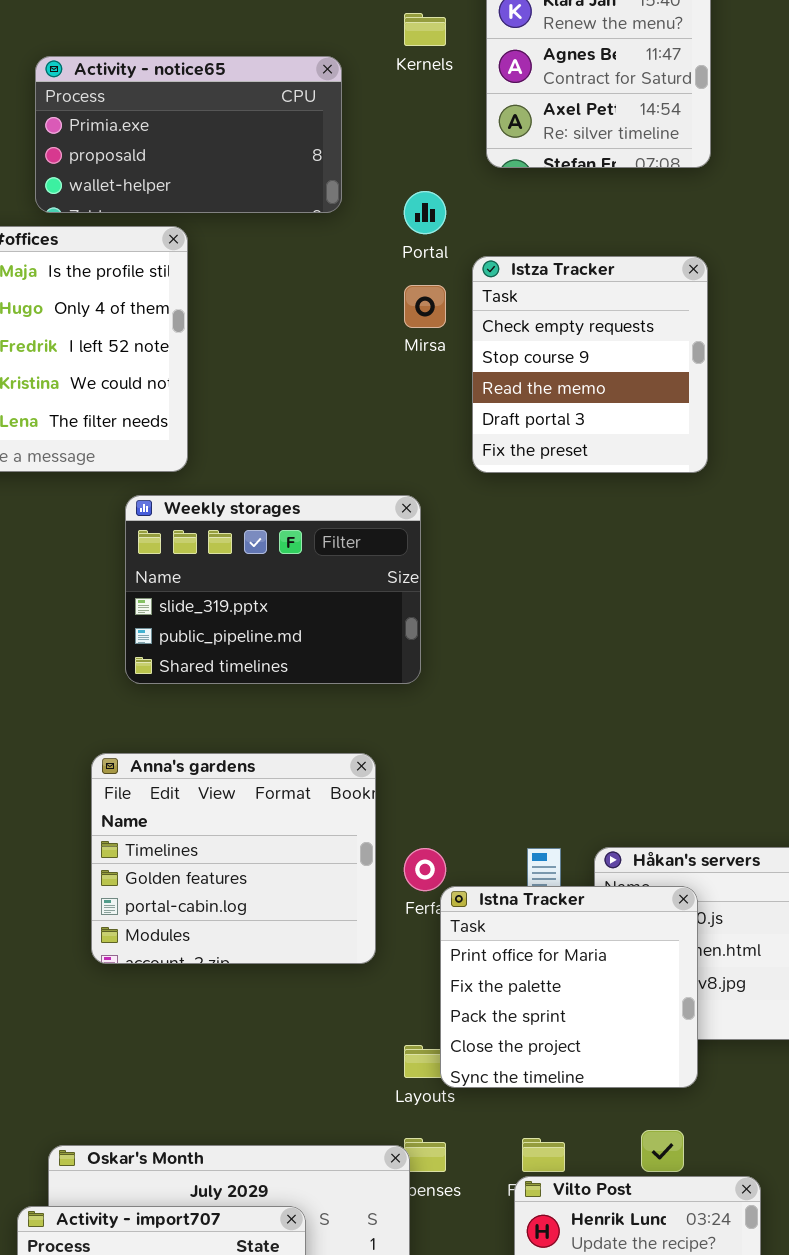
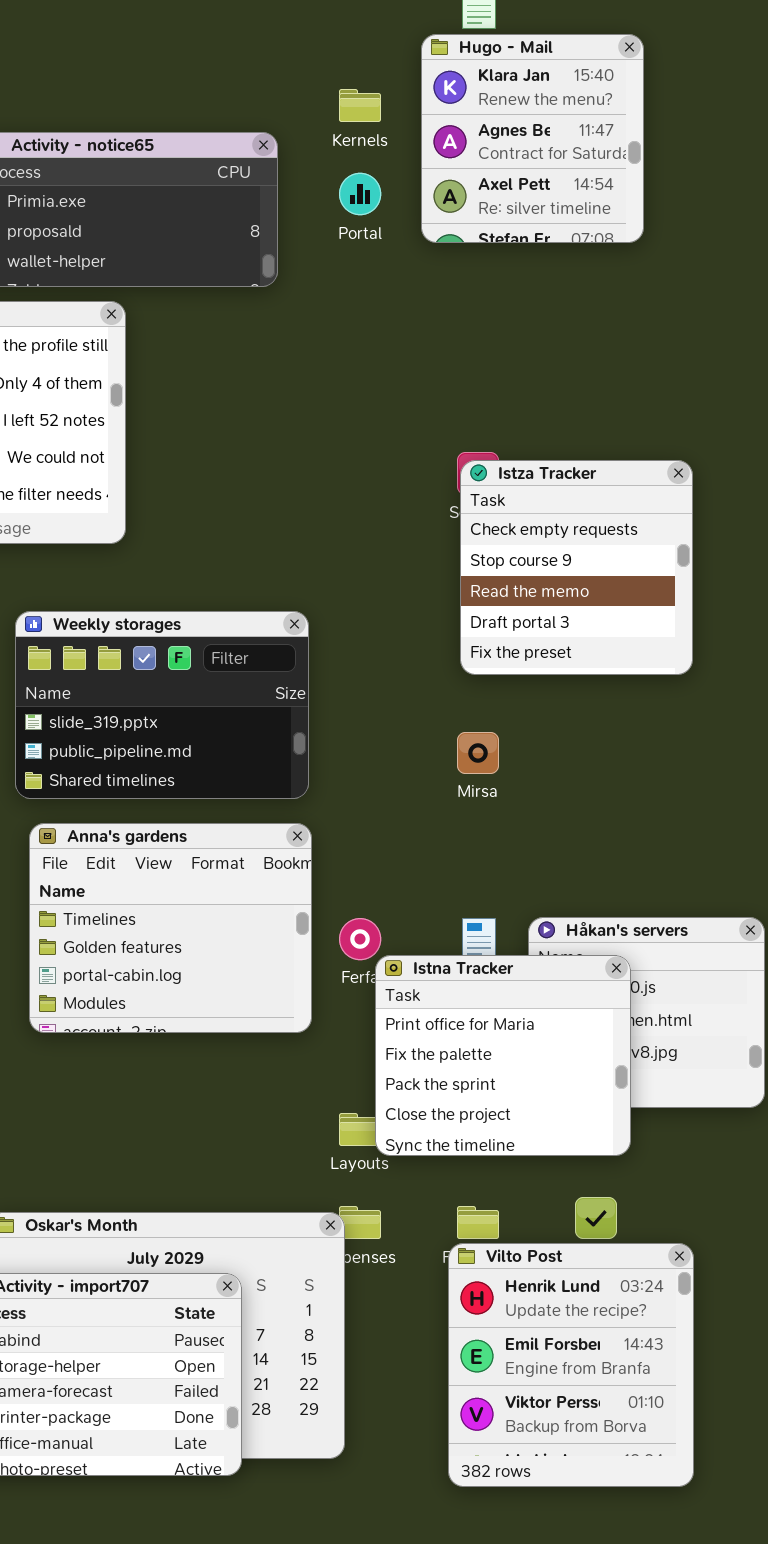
Portal: [404,191,446,234] -> [339,173,381,215], moved
Istza Tracker: [472,256,708,473] -> [460,460,693,675], moved
Mirsa: [404,285,446,328] -> [457,732,499,774], moved
Weekly storages: [125,495,421,684] -> [15,611,309,799], moved

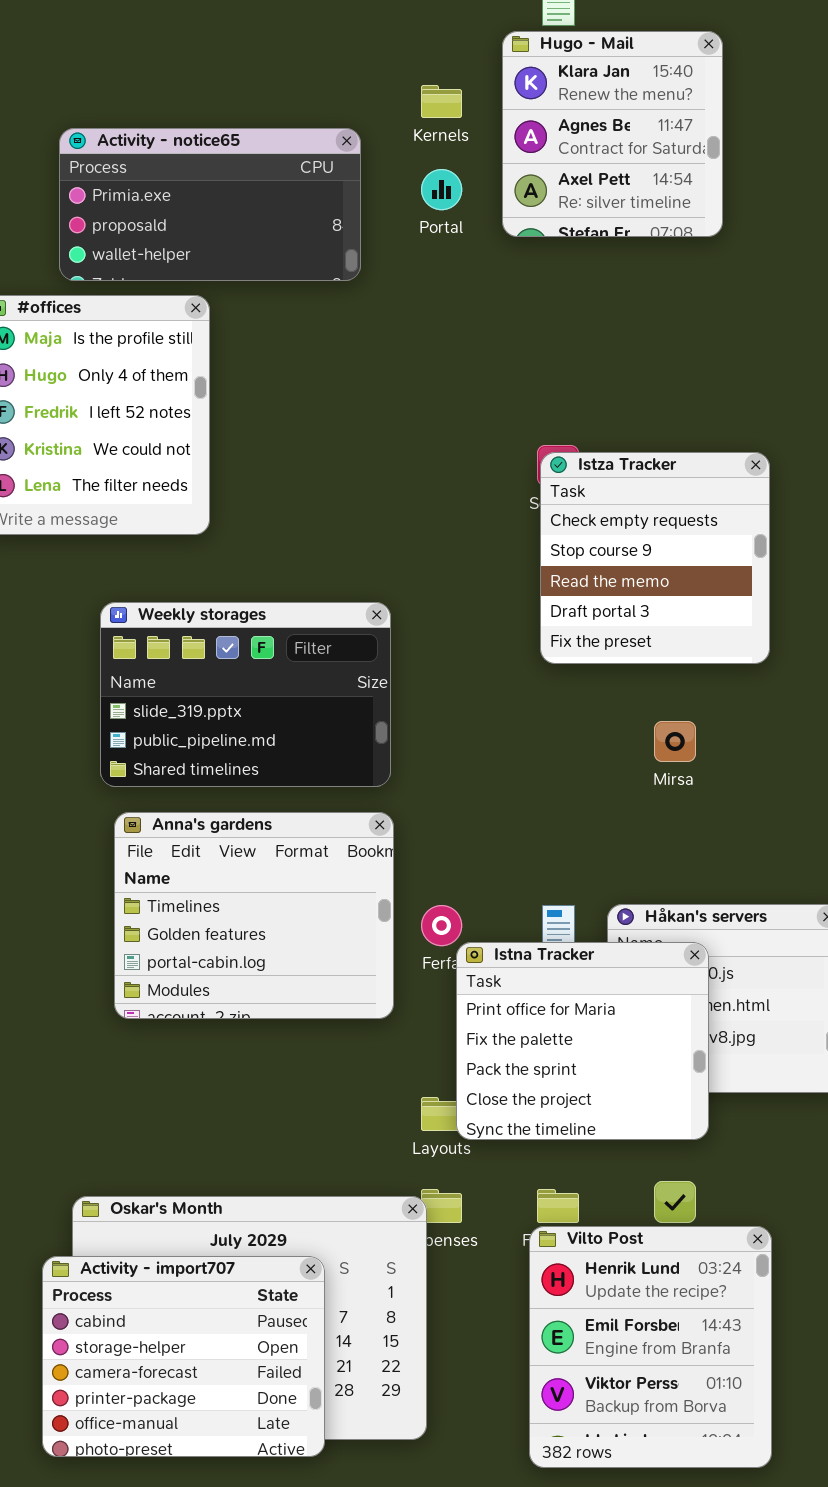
Mirsa: [457,732,499,774] -> [654,721,696,762], moved

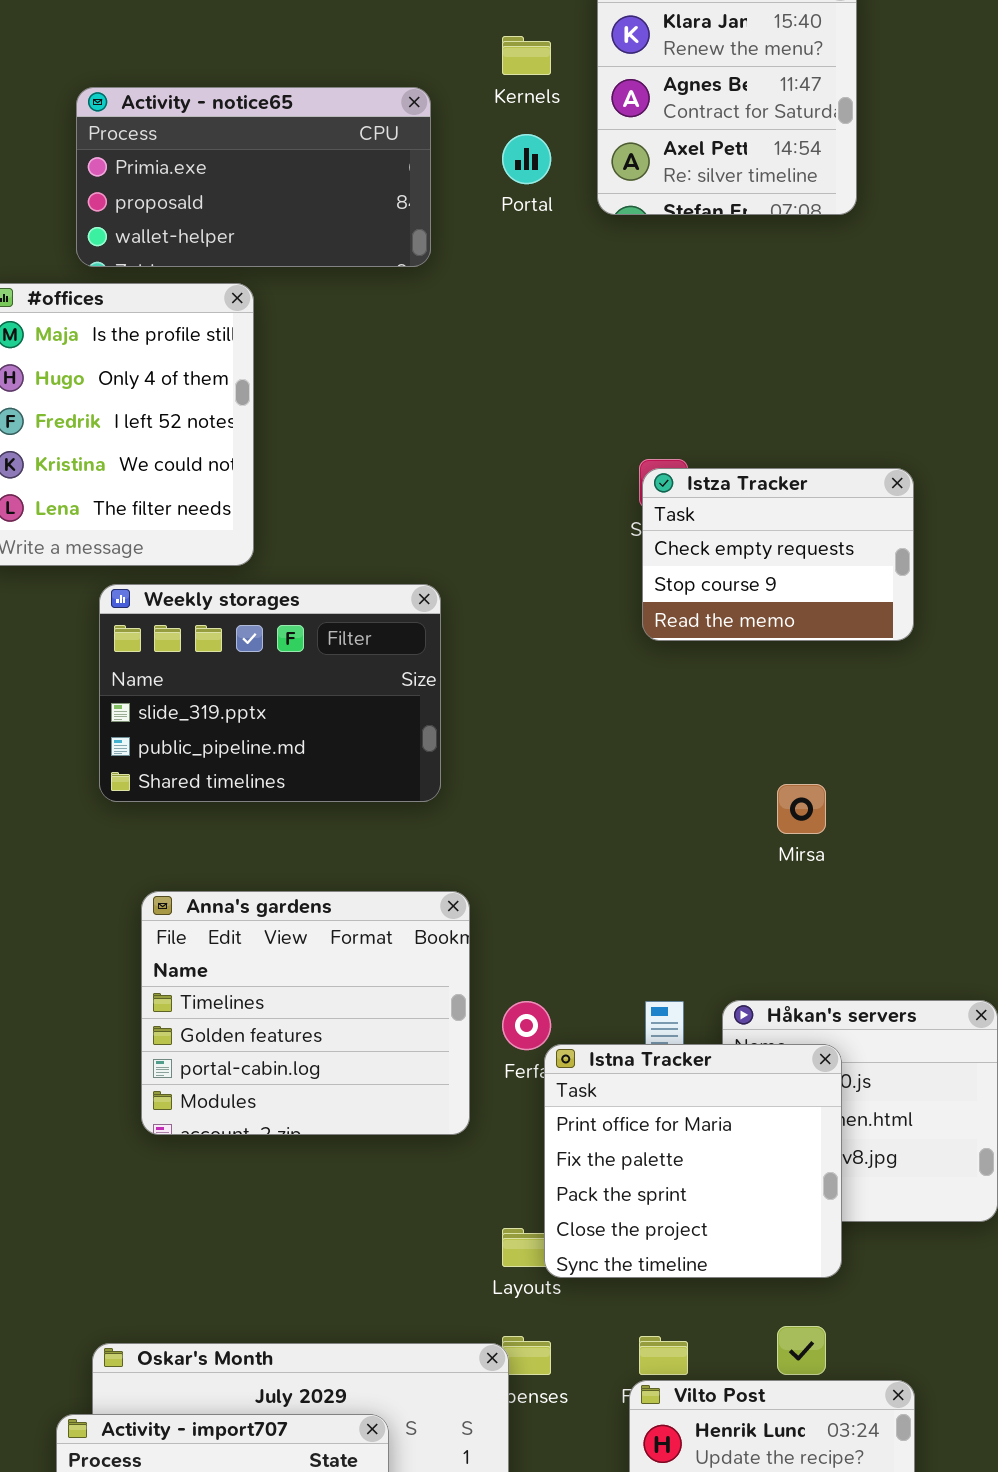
Istza Tracker: [540,452,770,664] -> [642,468,914,641], resized
Weekly storages: [100,602,391,787] -> [99,584,441,802], moved

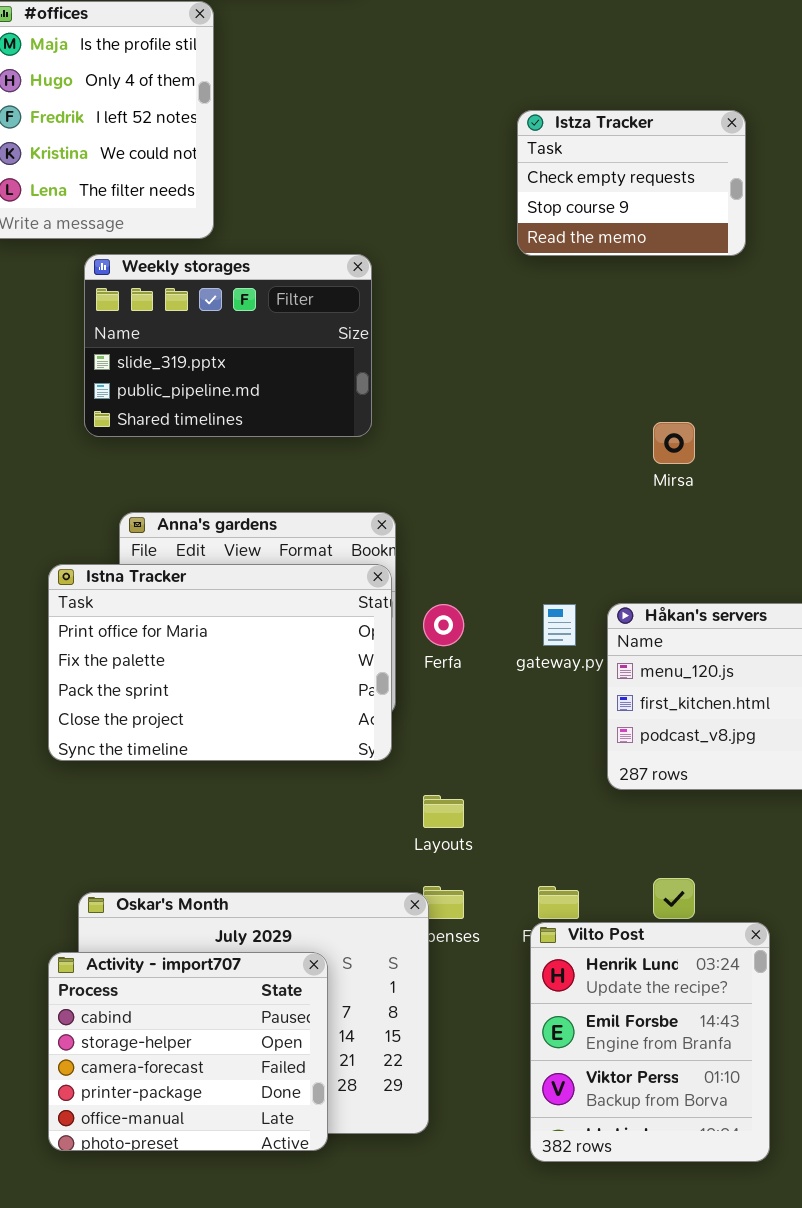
Istza Tracker: [642,468,914,641] -> [517,110,746,256], moved
Istna Tracker: [544,1044,842,1278] -> [48,564,392,761], moved, resized

